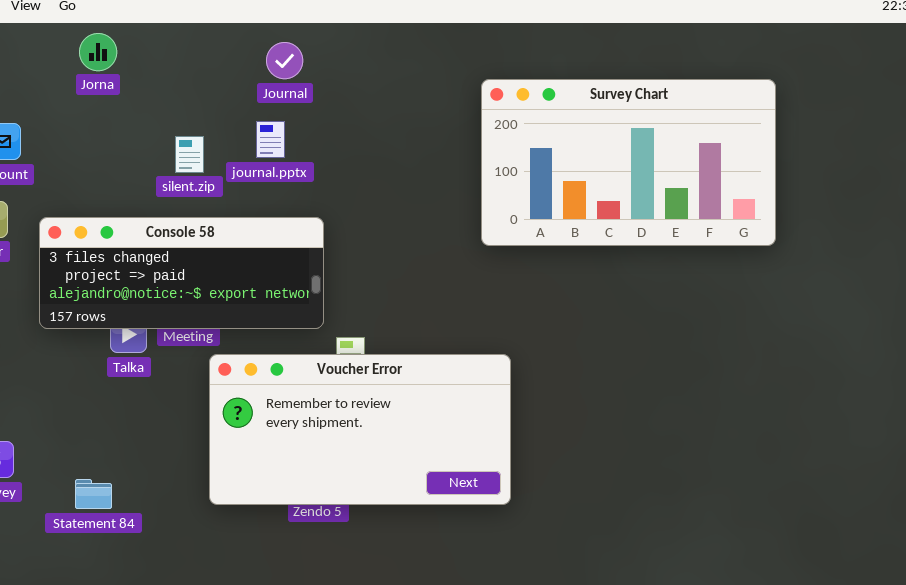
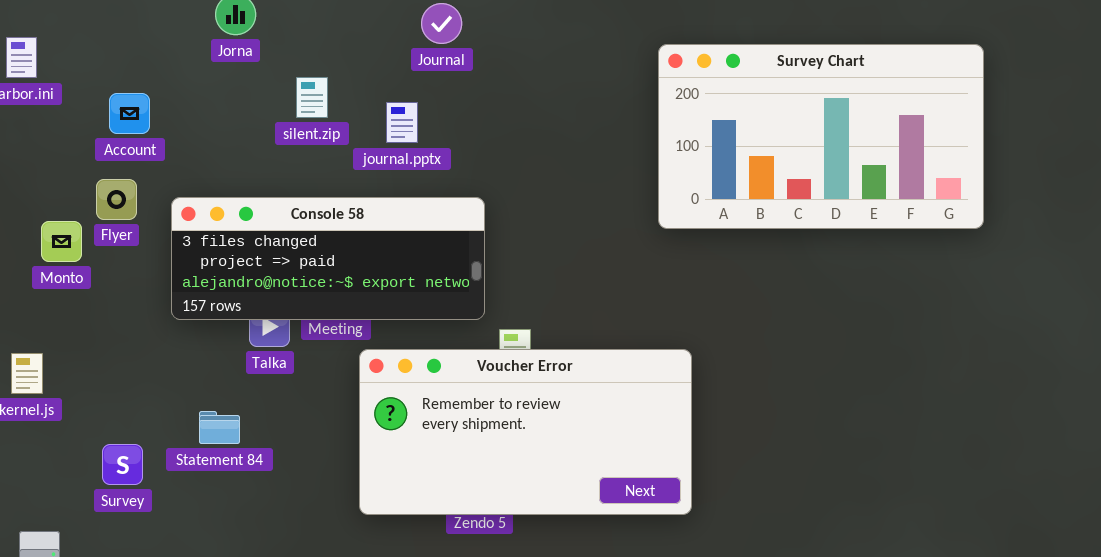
journal.pptx: [256,121,285,158] -> [386,102,418,143], moved
silent.zip: [175,136,204,173] -> [296,77,328,118], moved
Statement 84: [75,479,112,509] -> [199,411,240,444], moved

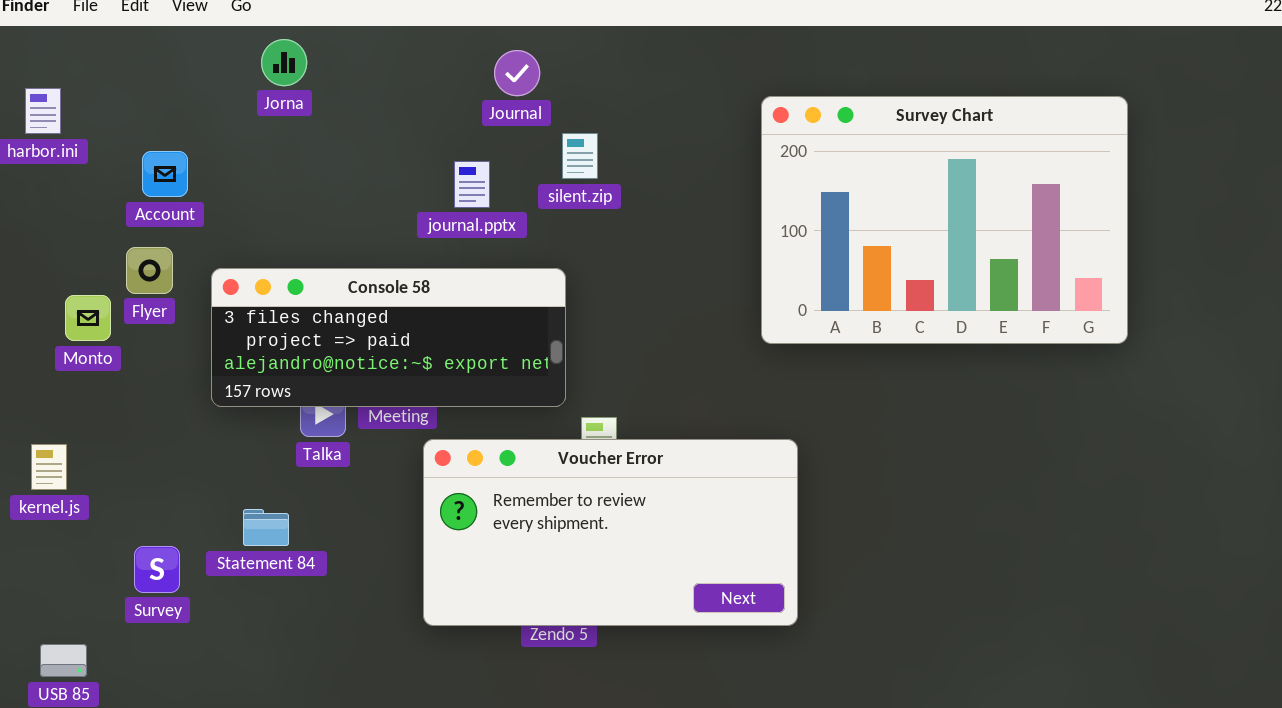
Survey Chart: [658,44,984,229] -> [761,96,1128,344], resized
silent.zip: [296,77,328,118] -> [562,133,598,179], moved

